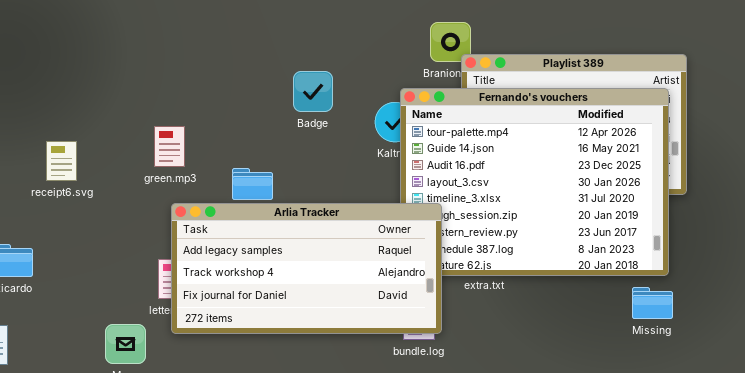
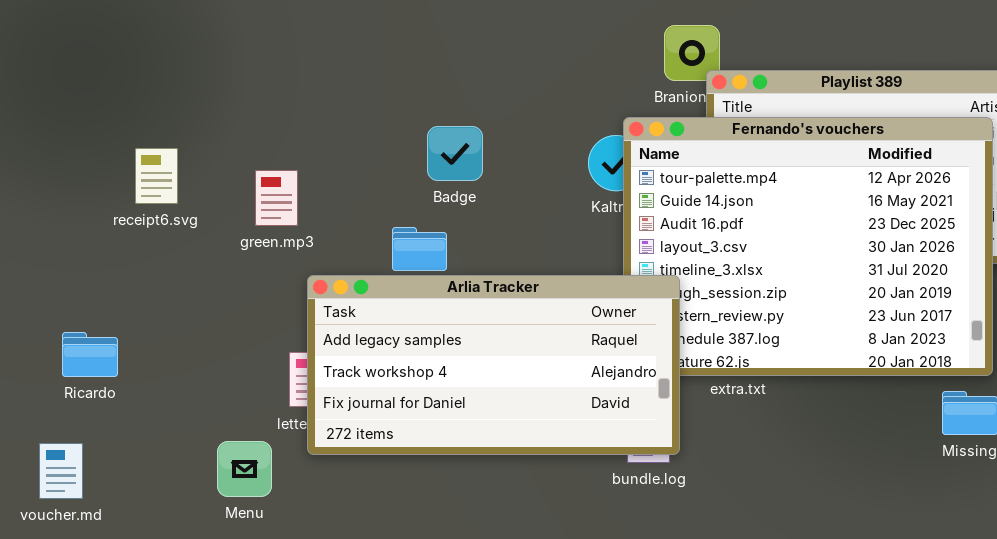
Badge: [293,71,333,112] -> [427,126,483,181], moved
green.mp3: [154,126,185,167] -> [255,170,298,226], moved
receipt6.svg: [46,141,77,181] -> [135,148,178,204], moved

